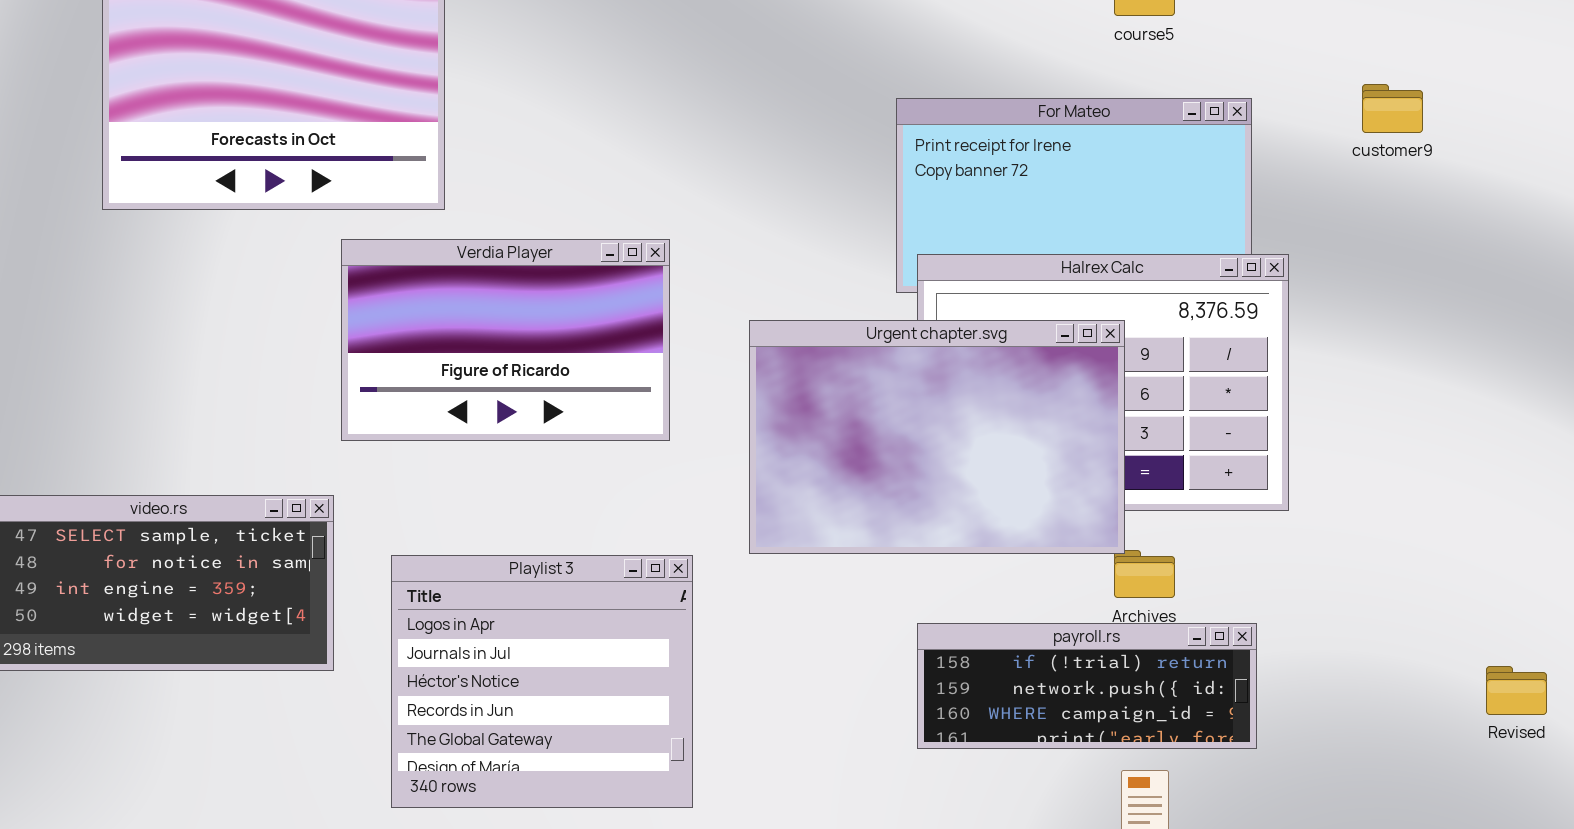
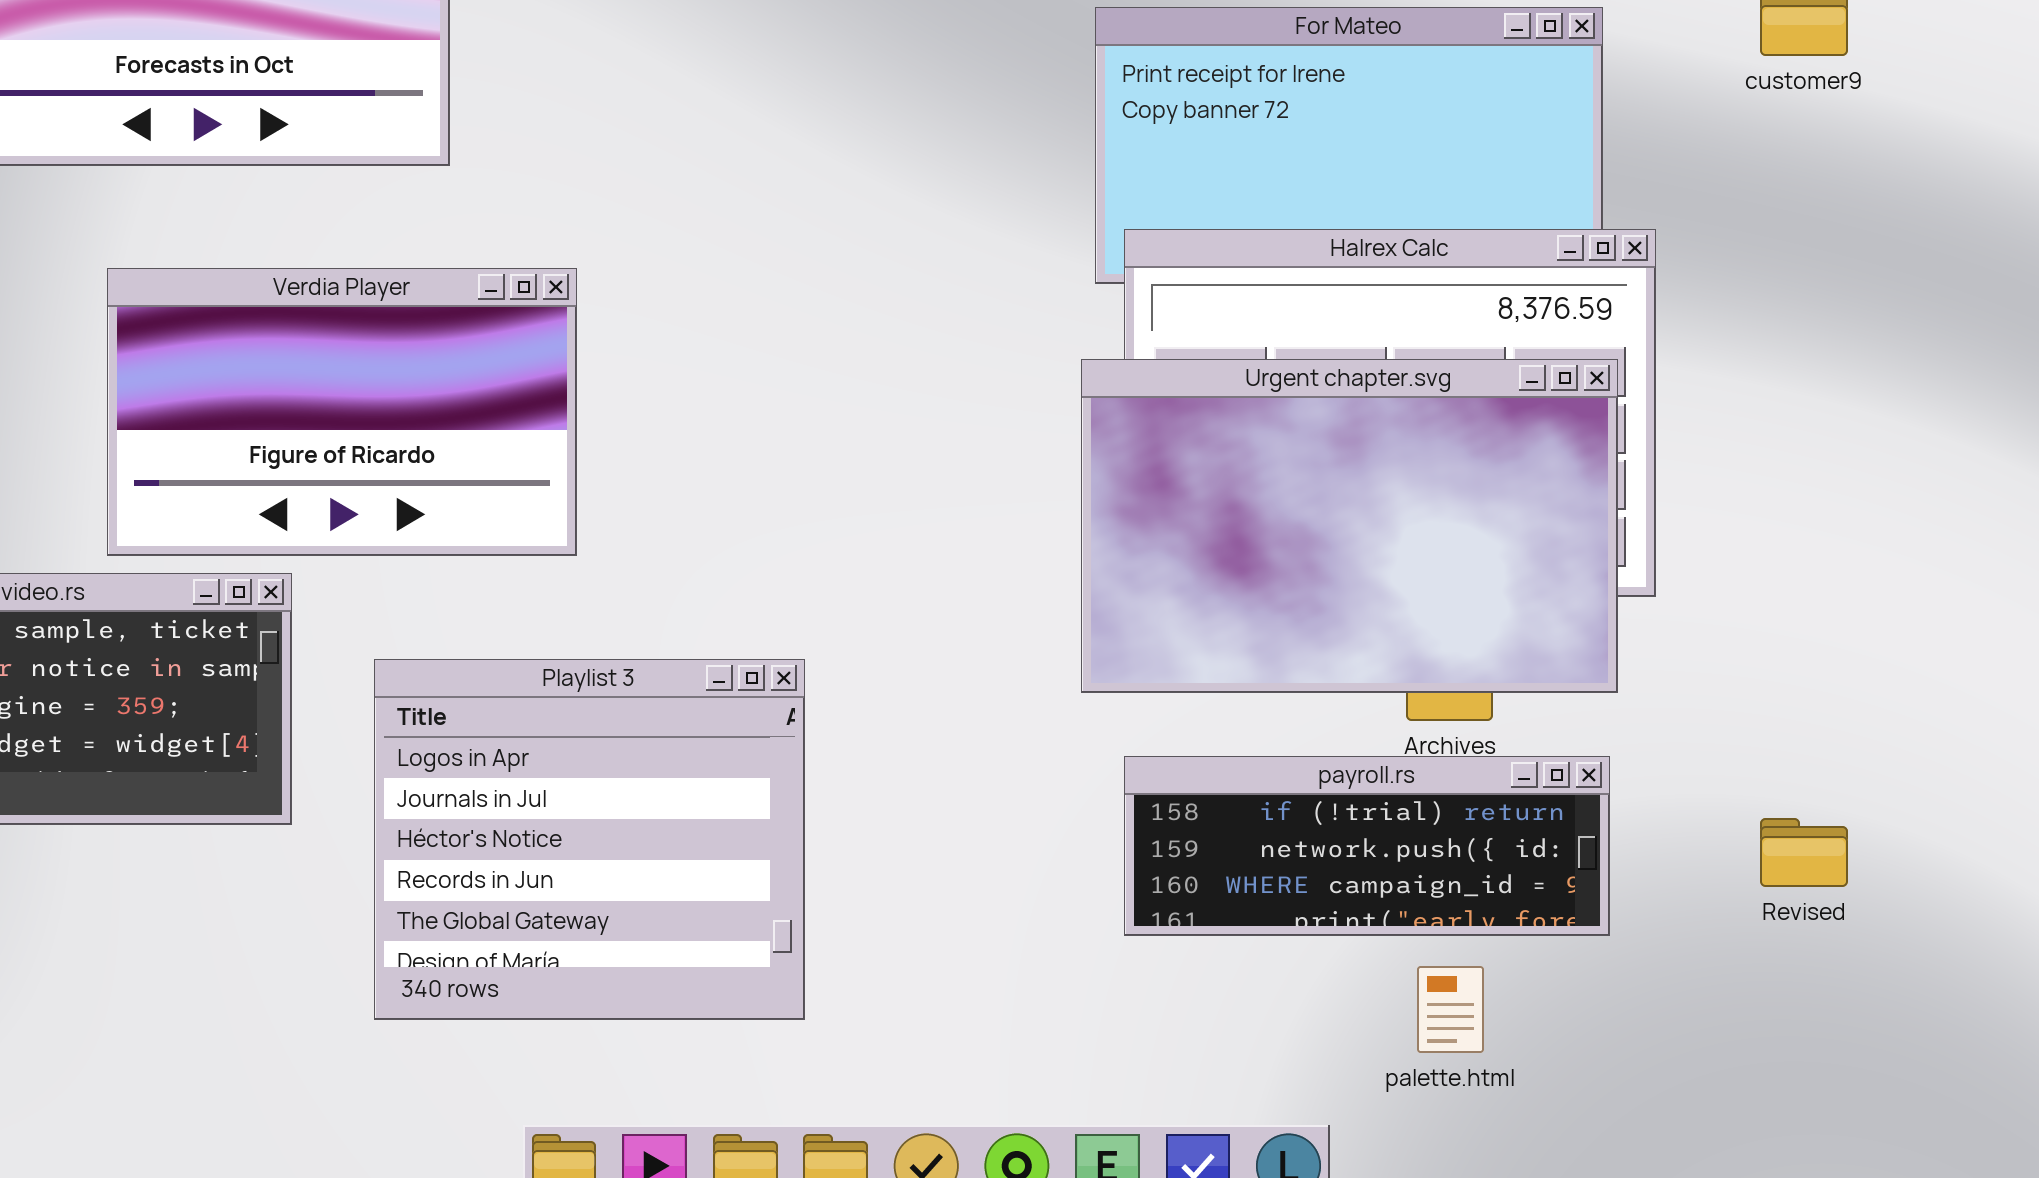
Verdia Player: [341,239,670,441] -> [107,268,577,556], moved
Urgent chapter.svg: [749,320,1125,554] -> [1081,359,1618,693], moved
Revised: [1486,666,1547,715] -> [1760,818,1848,887], moved

